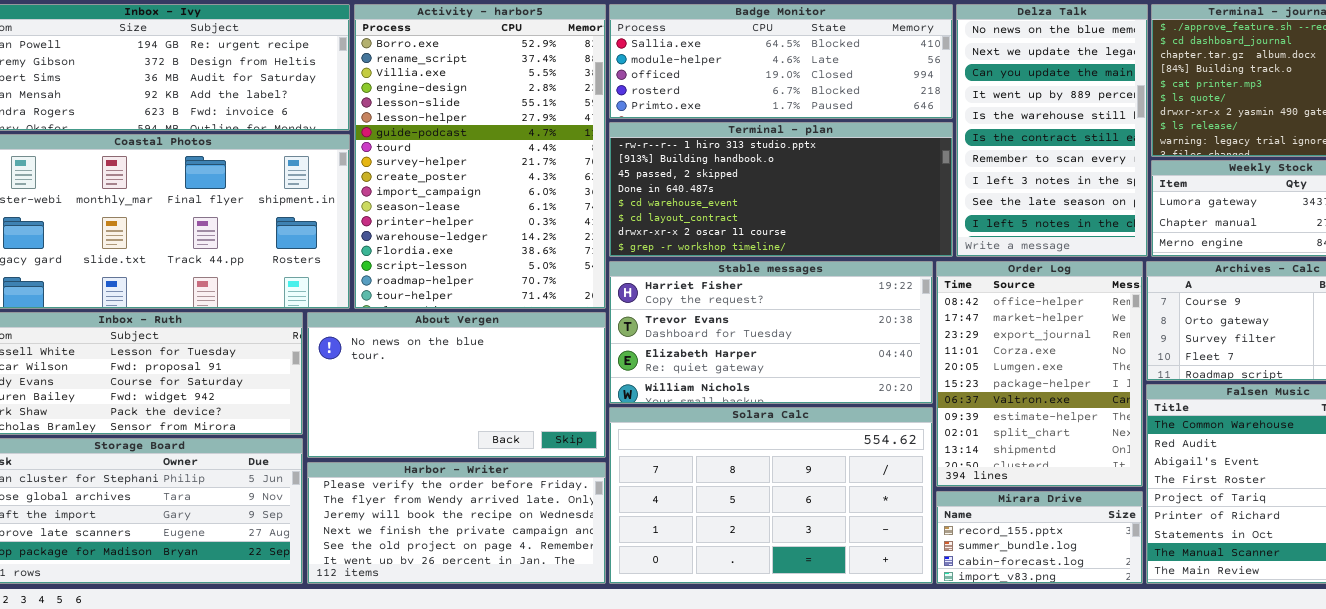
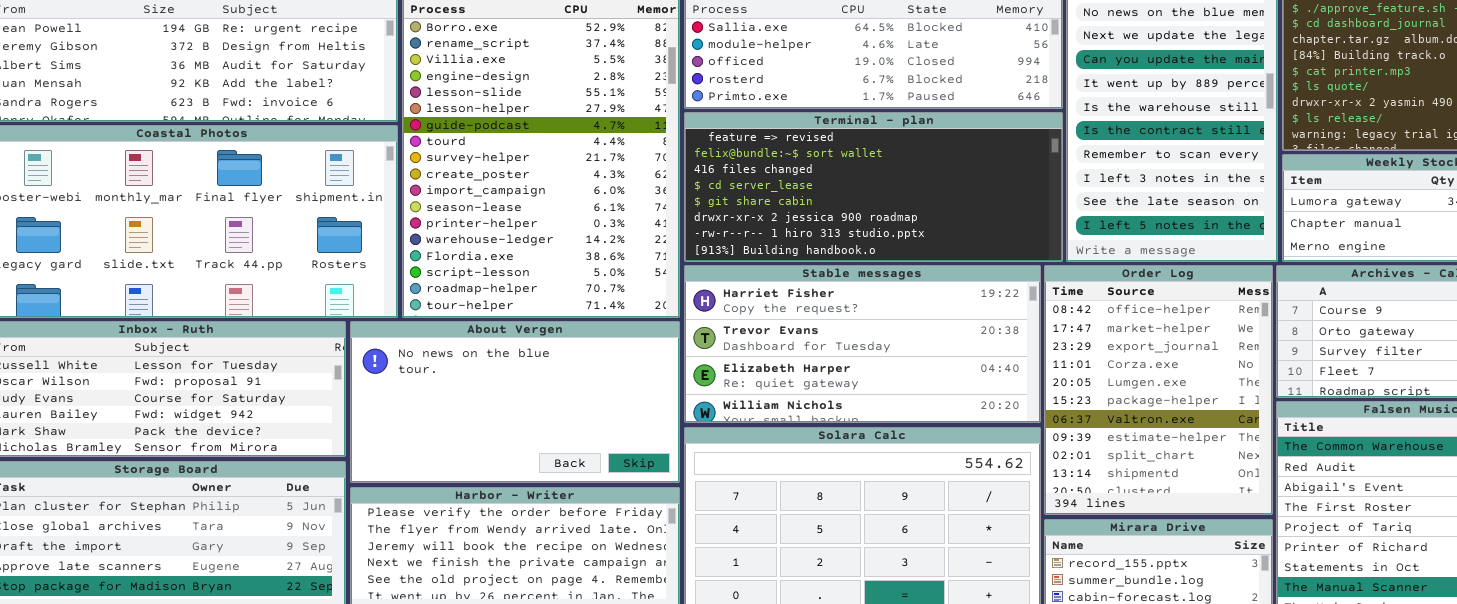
Terminal - plan: [609,122,953,257] -> [684,112,1063,262], scrolled up 6 rows

